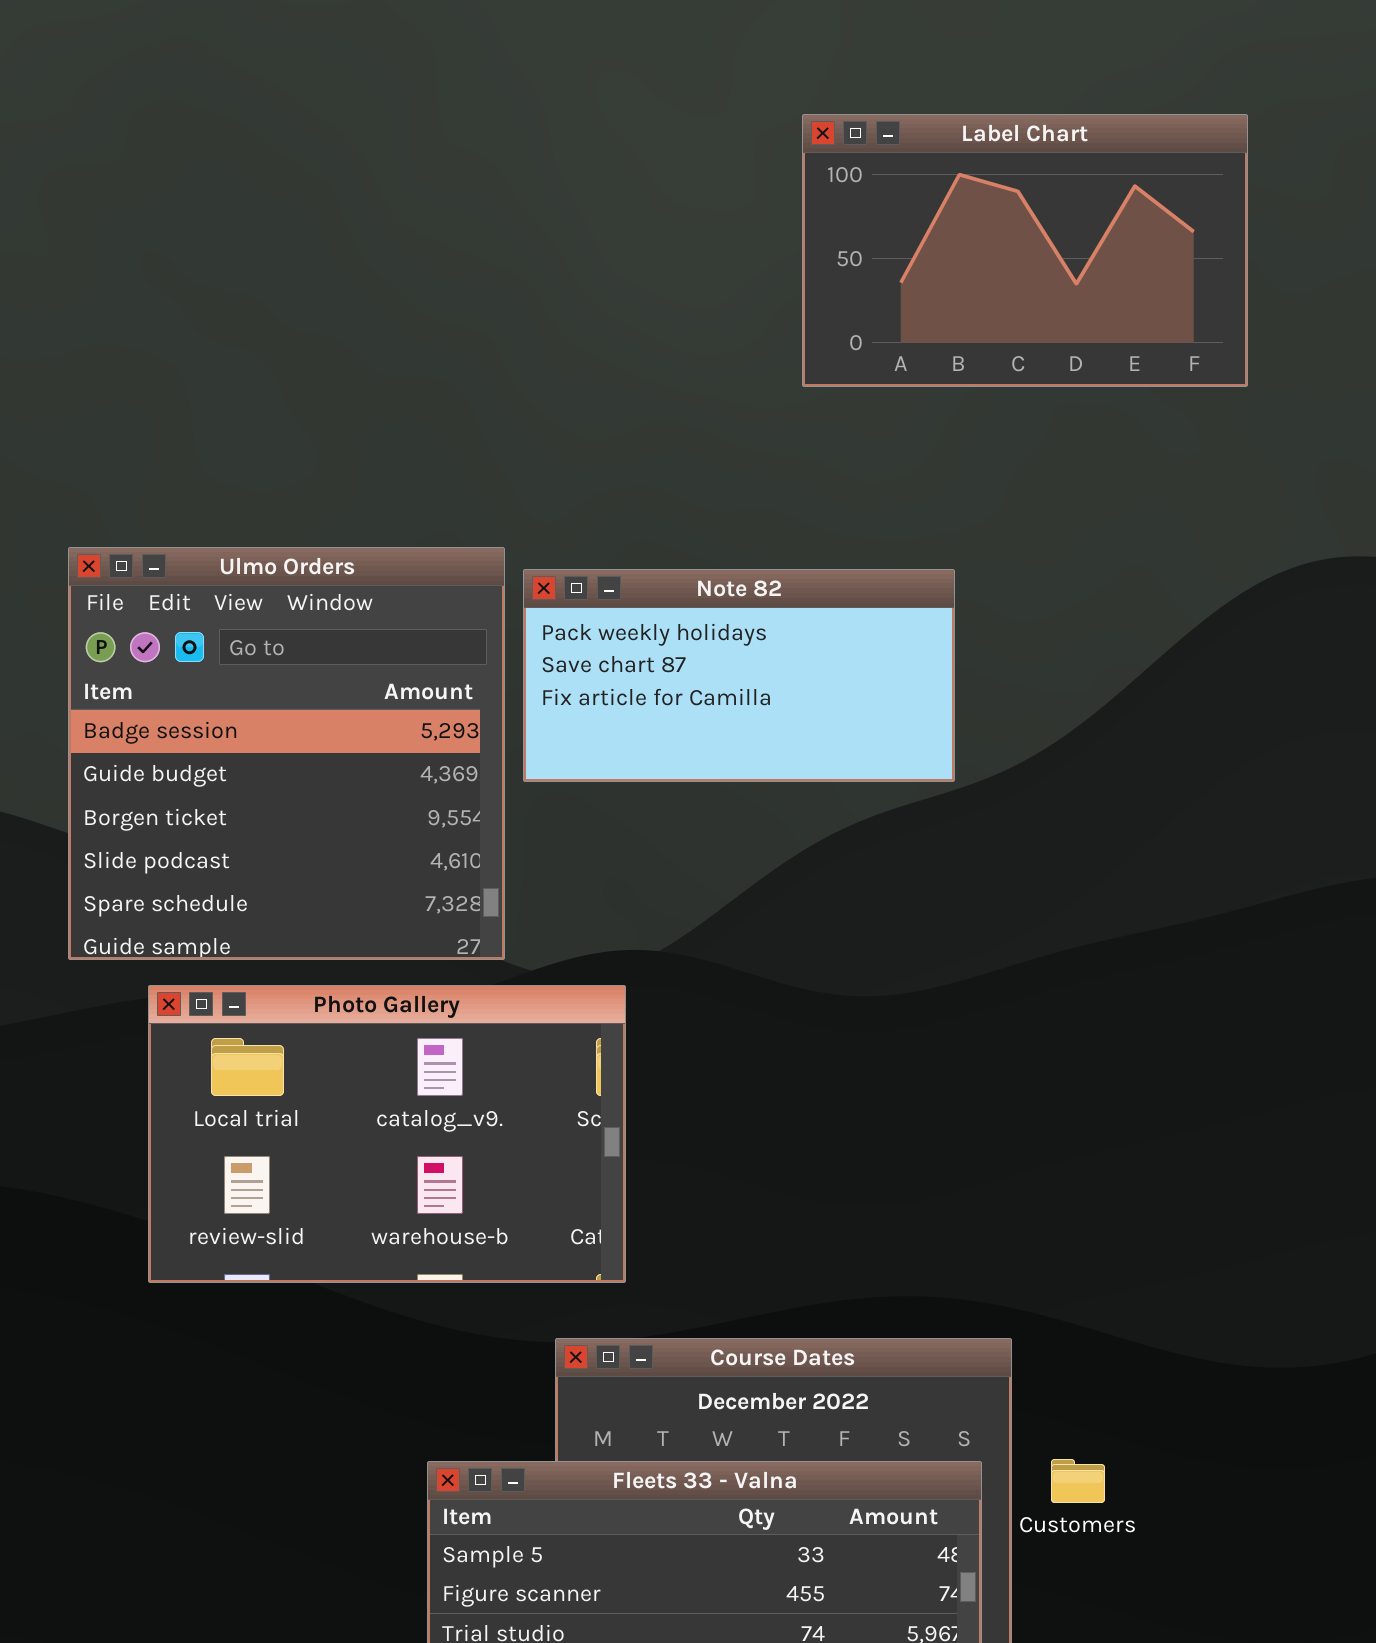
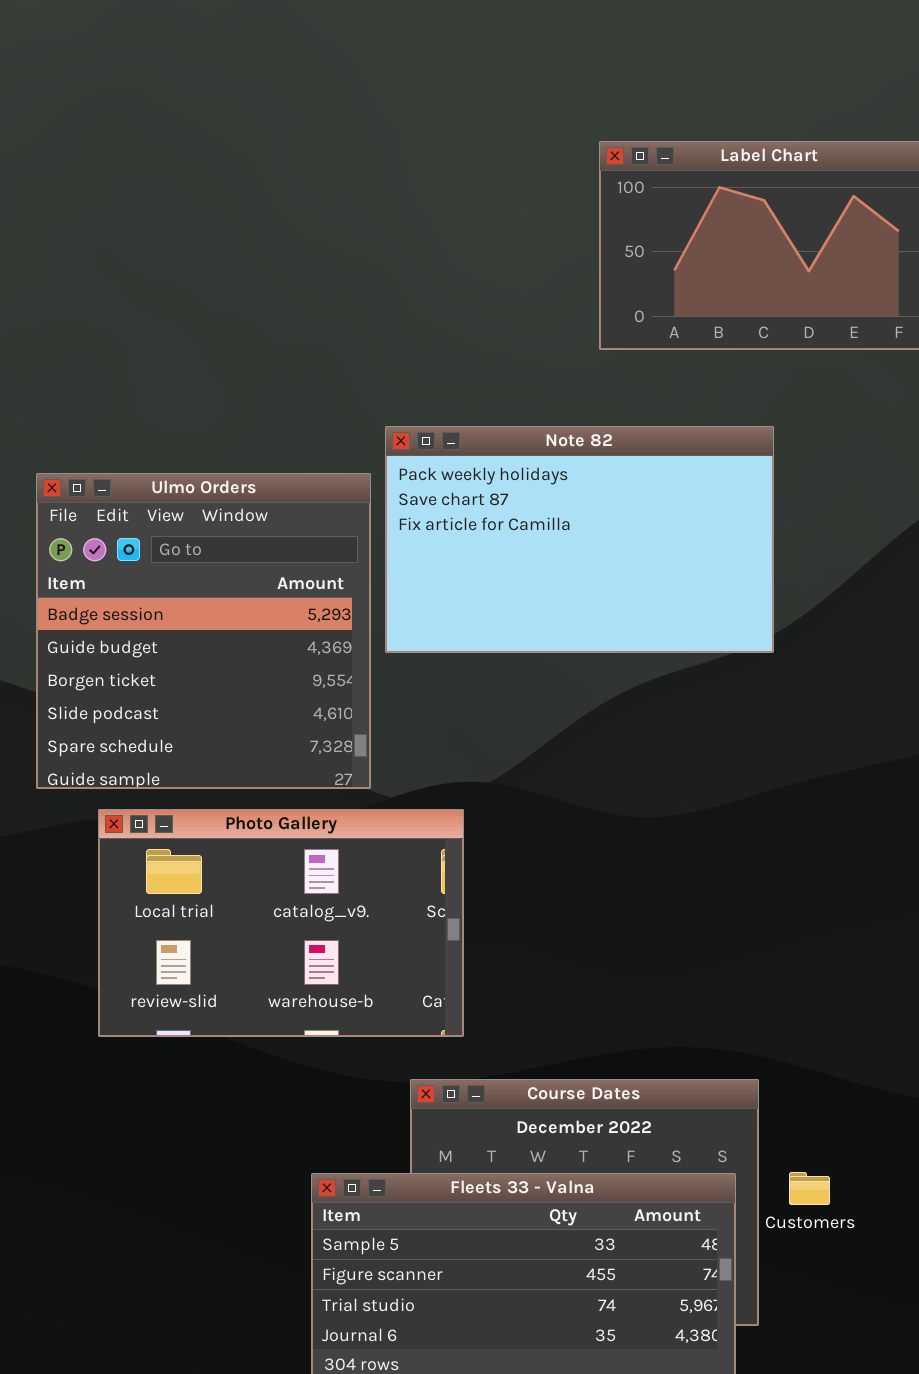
Note 82: [523,569,955,782] -> [385,426,774,653], resized

